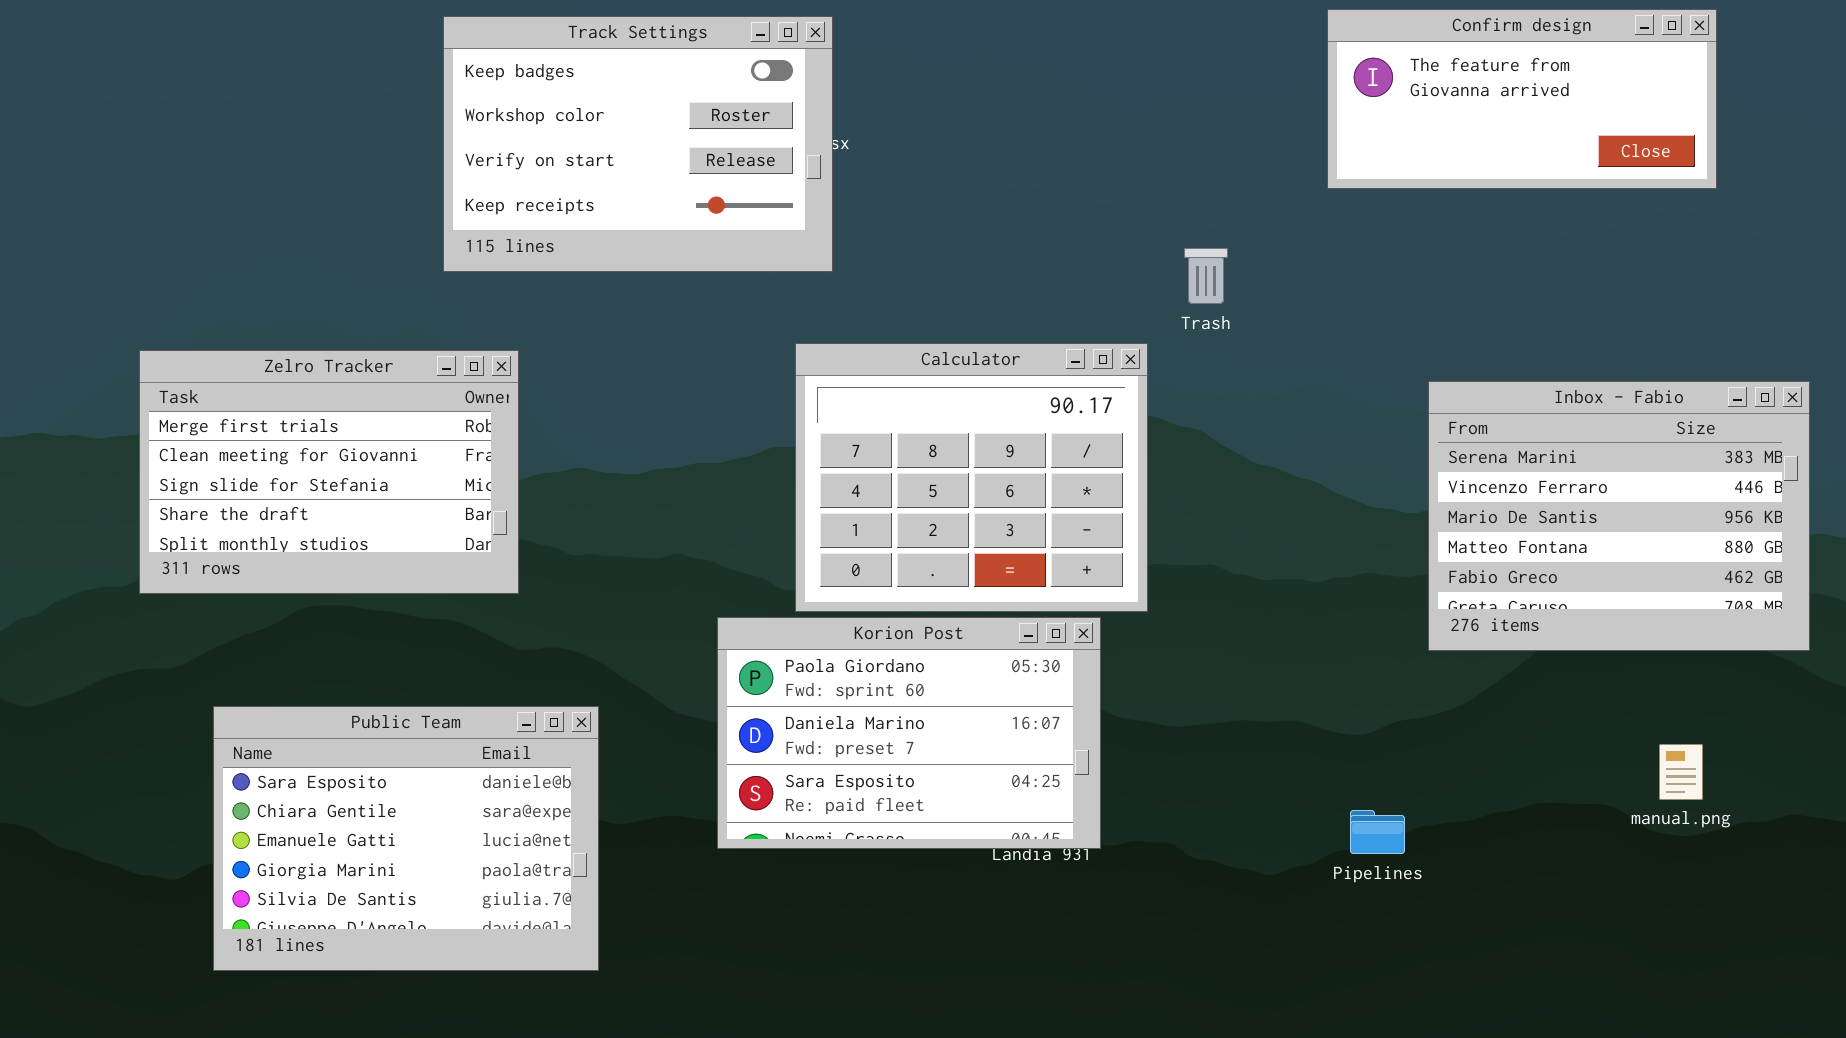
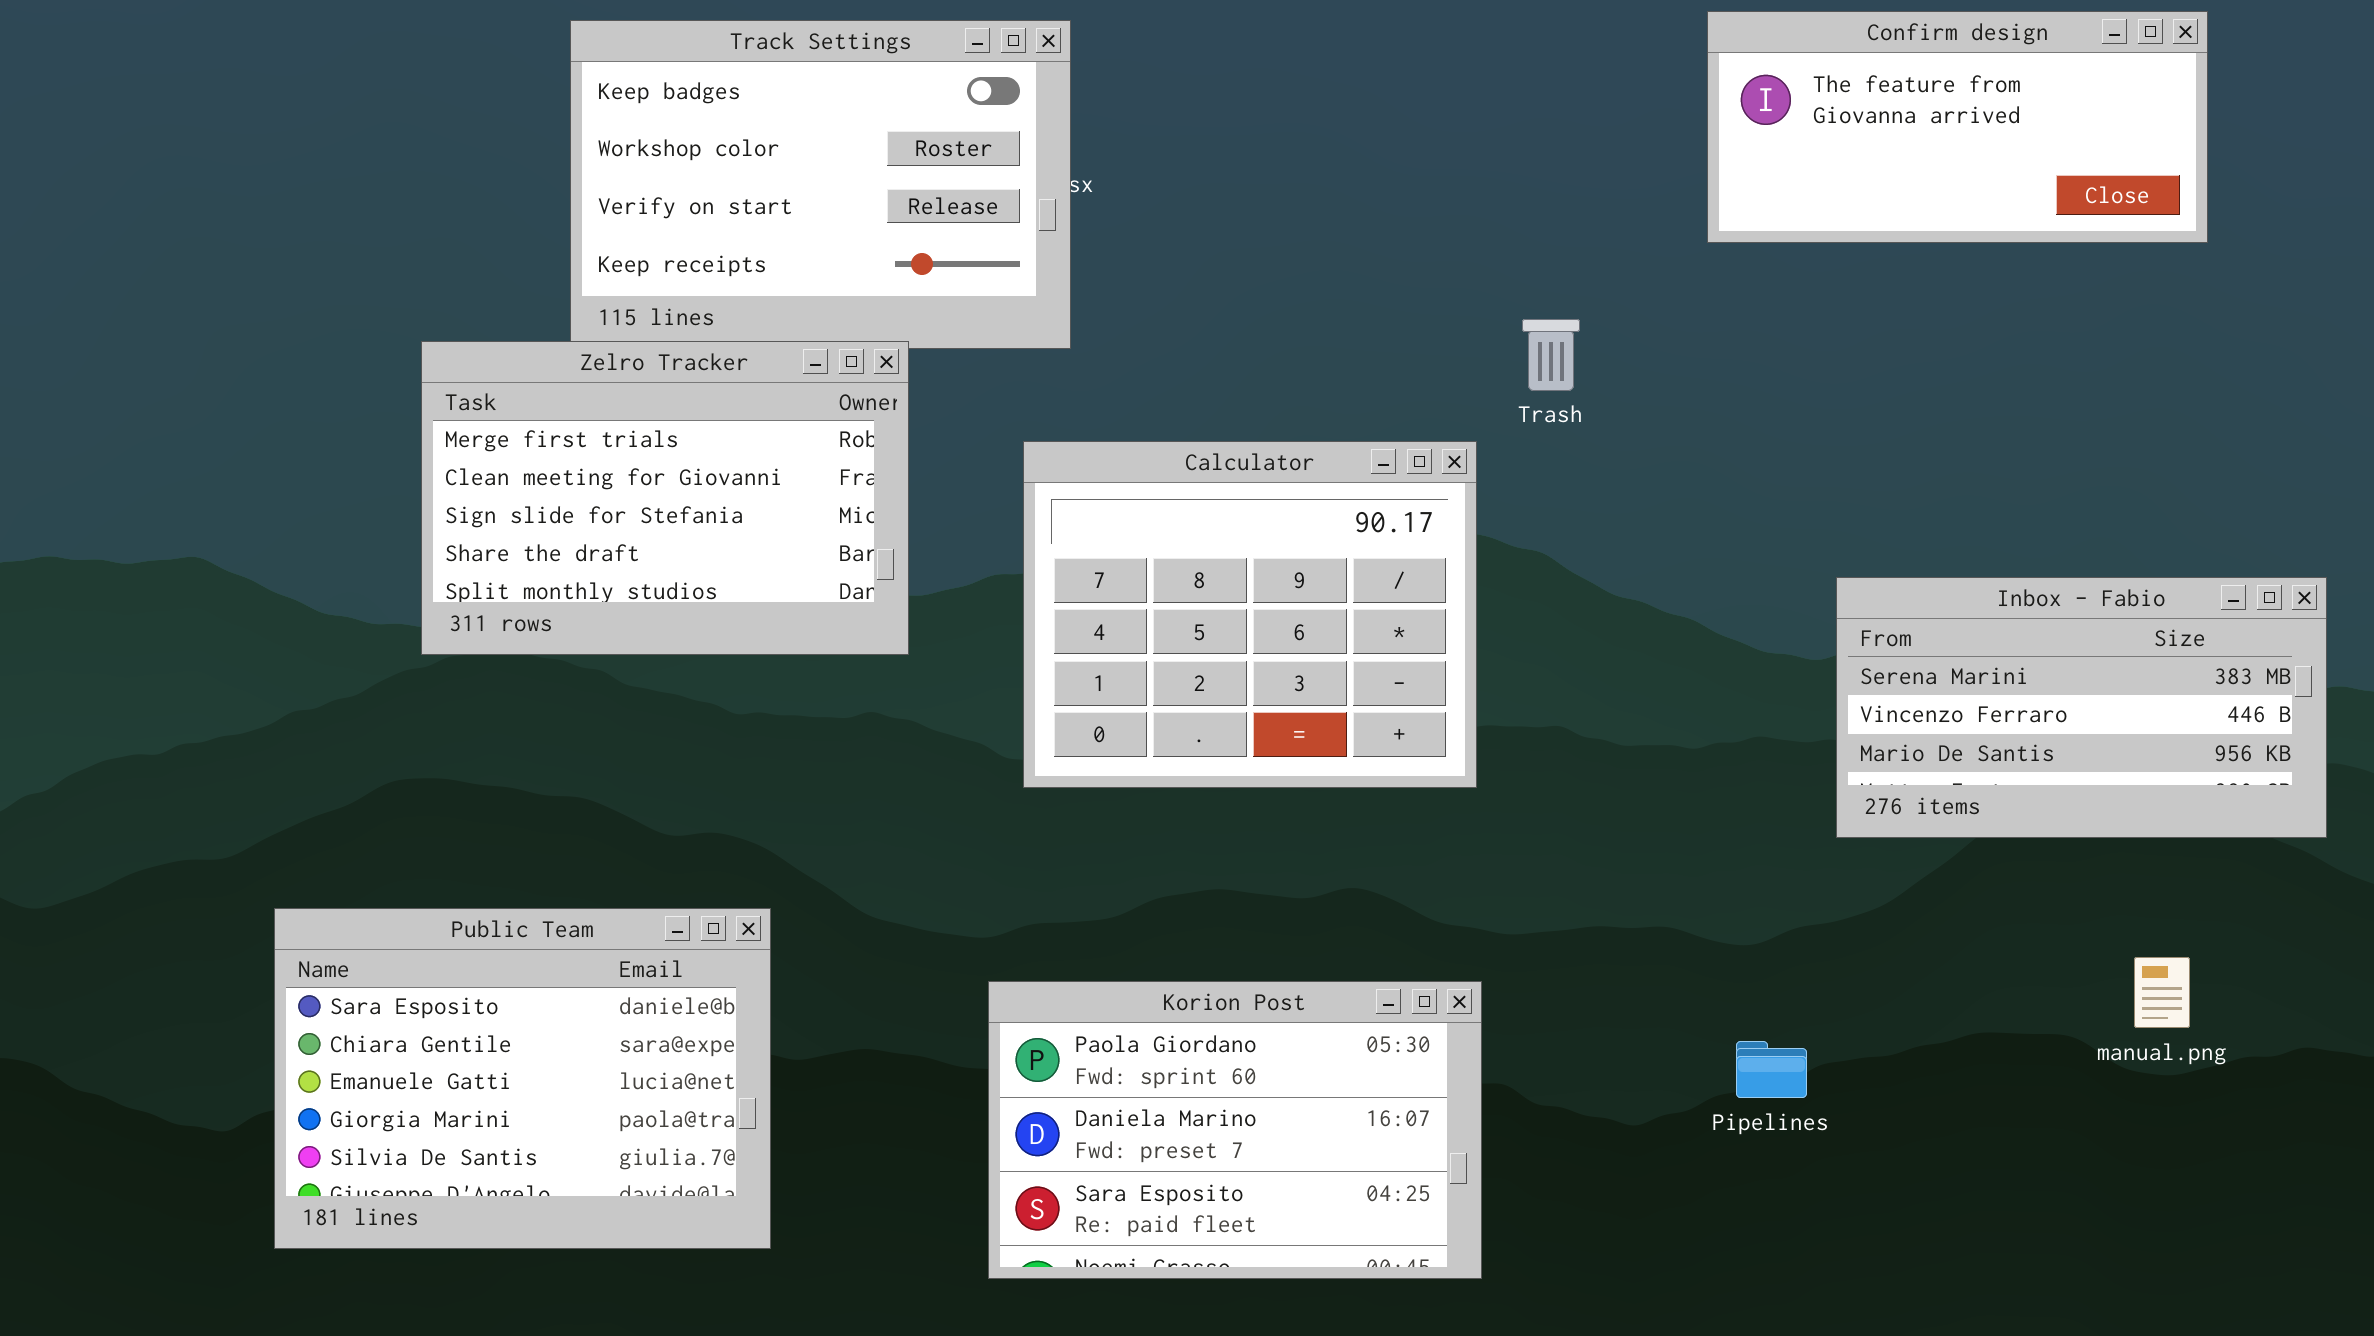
Zelro Tracker: [139,350,519,594] -> [421,341,909,655], moved
Inbox - Fabio: [1428,381,1810,651] -> [1836,577,2327,838], resized
Korion Post: [717,617,1101,849] -> [988,981,1482,1279], moved

